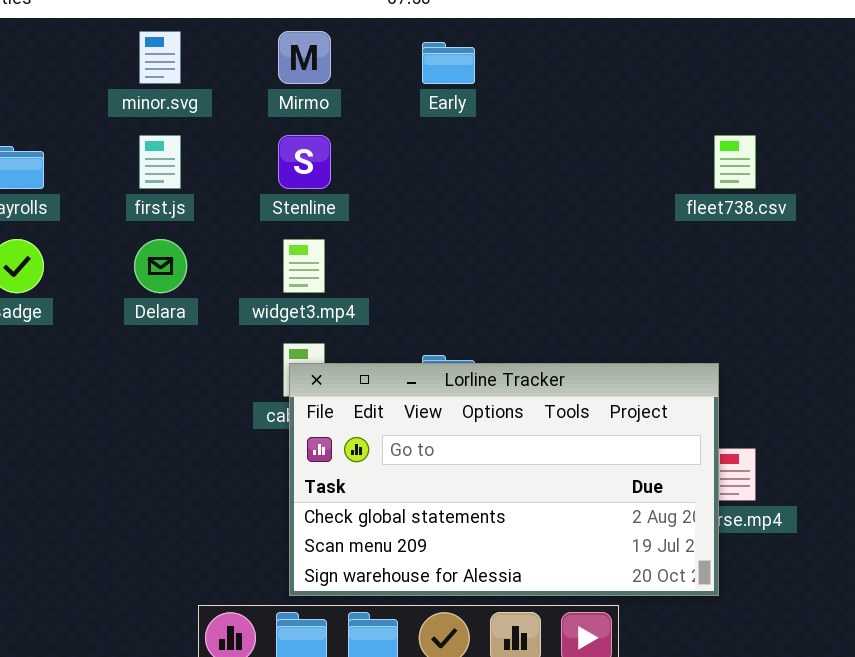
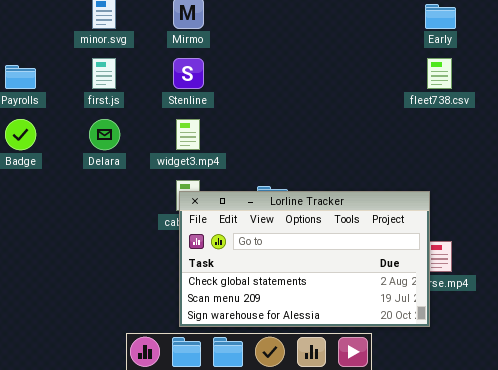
Early: [422,42,475,84] -> [425,4,456,29], moved

